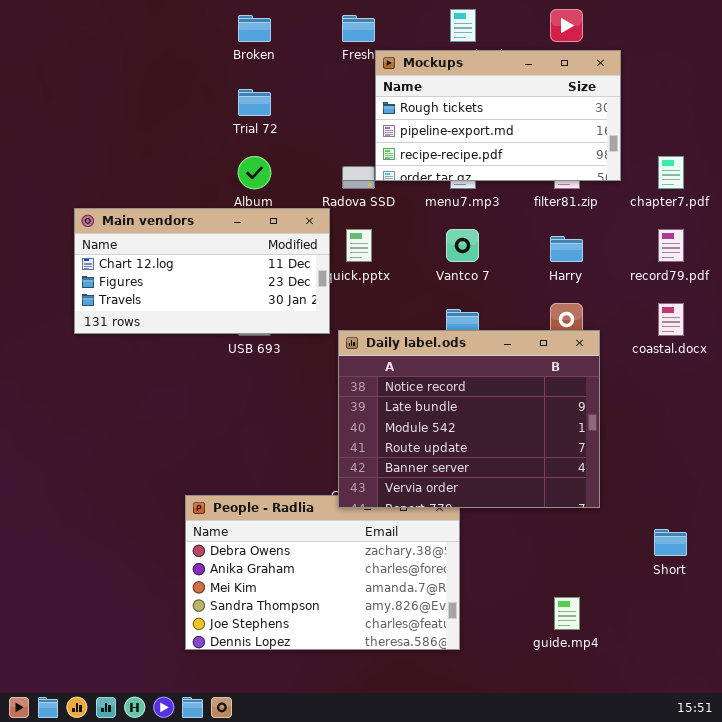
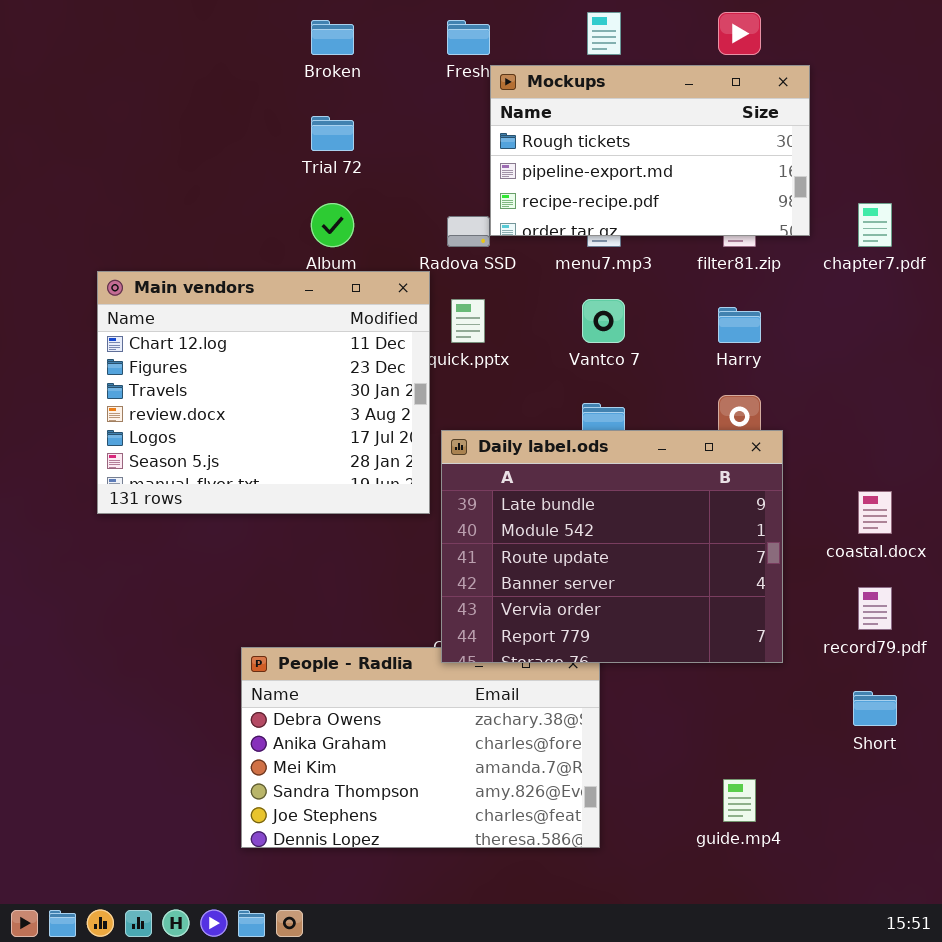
Main vendors: [74,208,330,334] -> [97,271,430,514], resized
record79.pdf: [658,229,684,262] -> [858,587,892,630], moved
coastal.docx: [658,303,684,336] -> [858,491,892,534], moved
Daily label.ods: [338,330,600,508] -> [441,430,783,663], scrolled down 1 row

